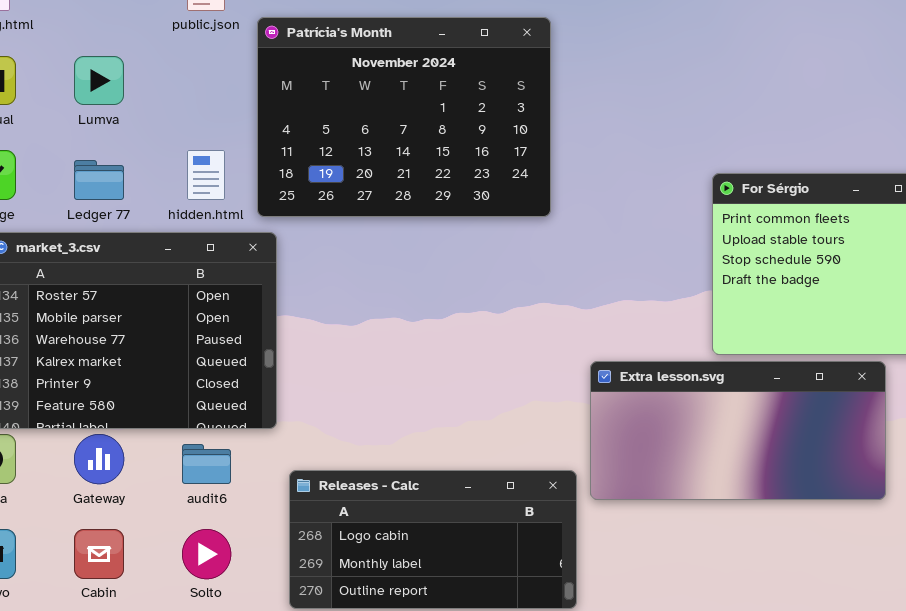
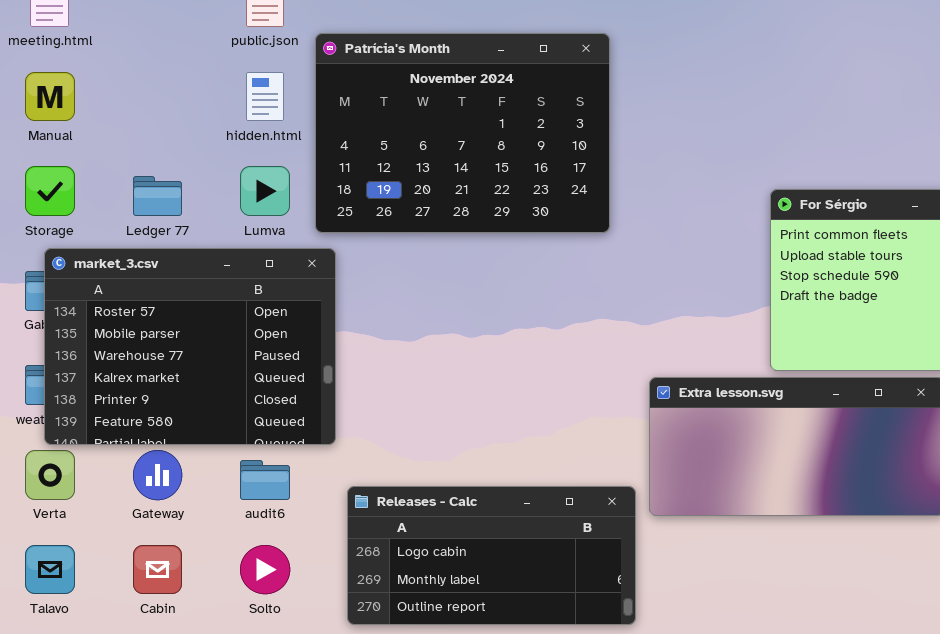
Lumva: [74,56,124,105] -> [240,166,290,216], moved
hidden.html: [187,150,225,200] -> [246,72,284,121], moved

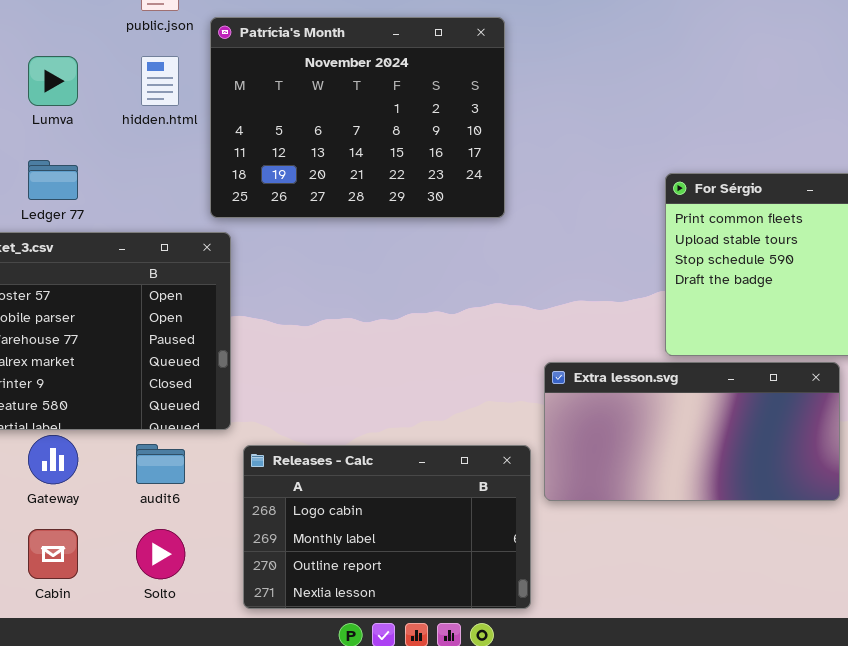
Lumva: [240,166,290,216] -> [28,56,78,106], moved
Releases - Calc: [347,486,636,625] -> [243,445,531,609], resized

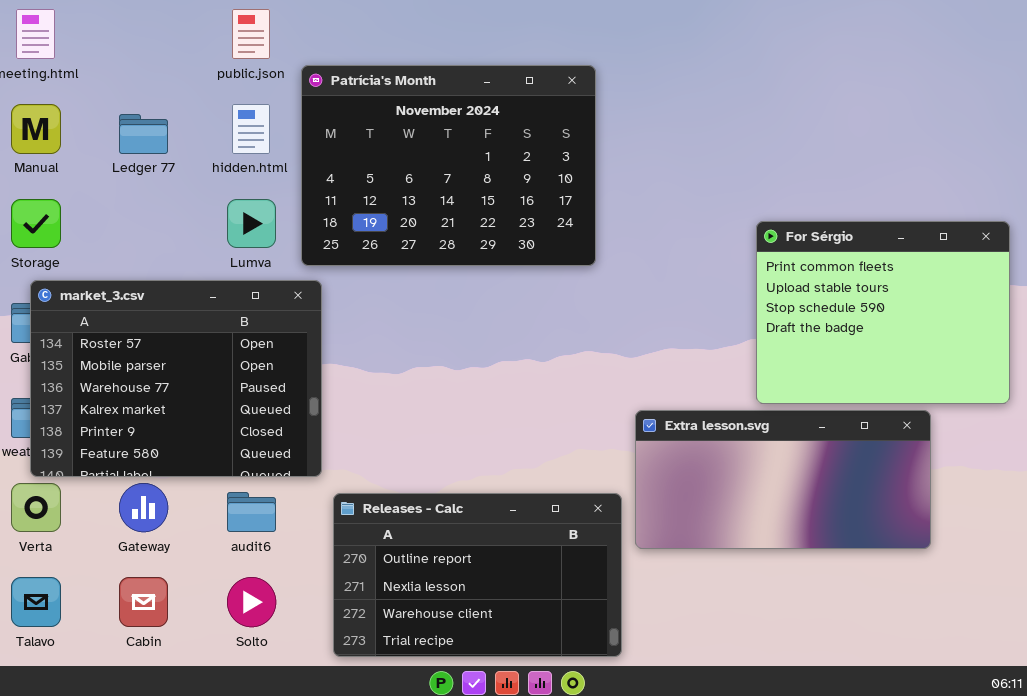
Lumva: [28,56,78,106] -> [227,199,276,248], moved
Ledger 77: [28,160,78,200] -> [119,114,168,154], moved
Releases - Calc: [243,445,531,609] -> [333,493,622,657], scrolled down 2 rows

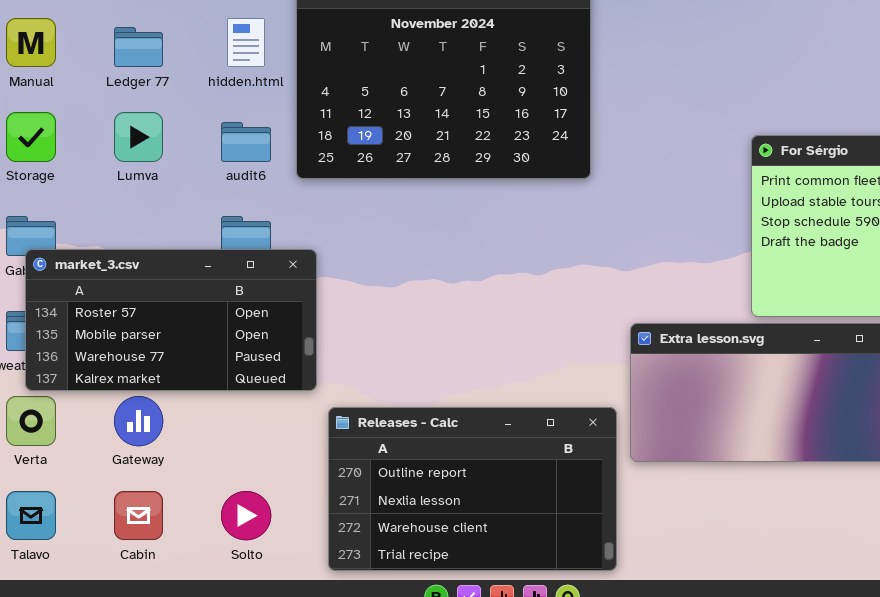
Lumva: [227,199,276,248] -> [114,112,163,162], moved
market_3.csv: [30,280,322,477] -> [25,249,317,391], resized
audit6: [227,492,276,532] -> [221,122,271,162], moved

